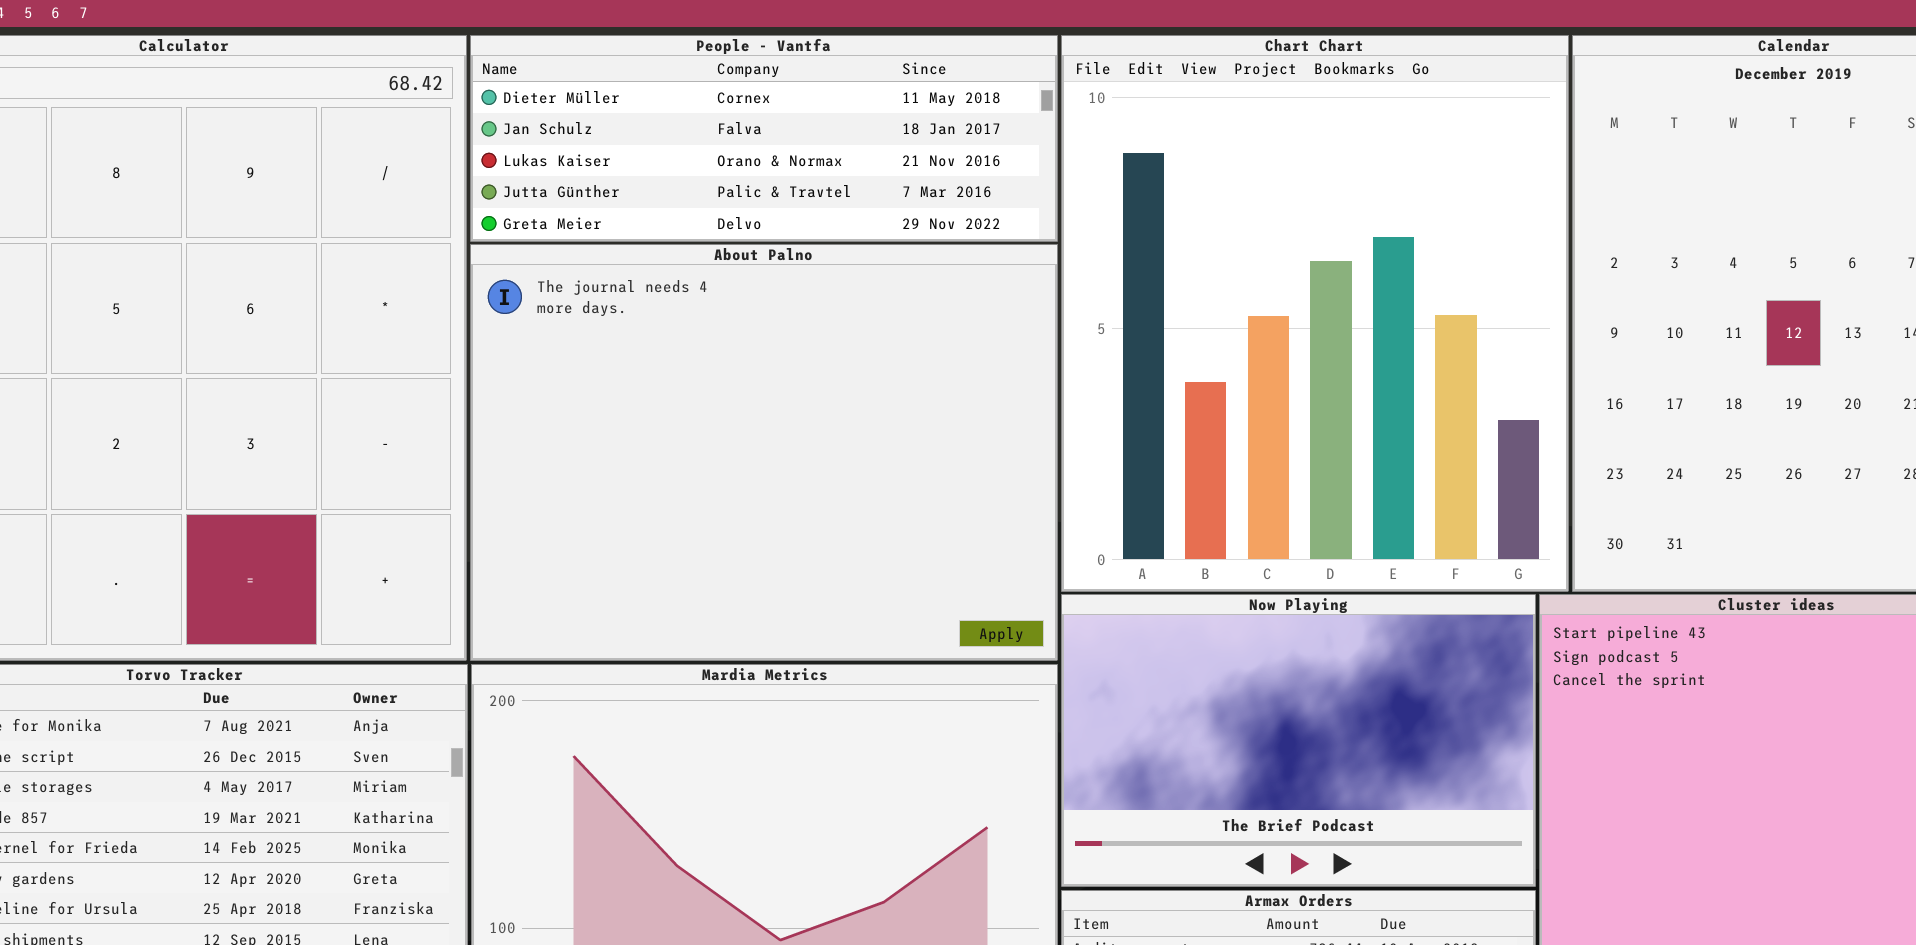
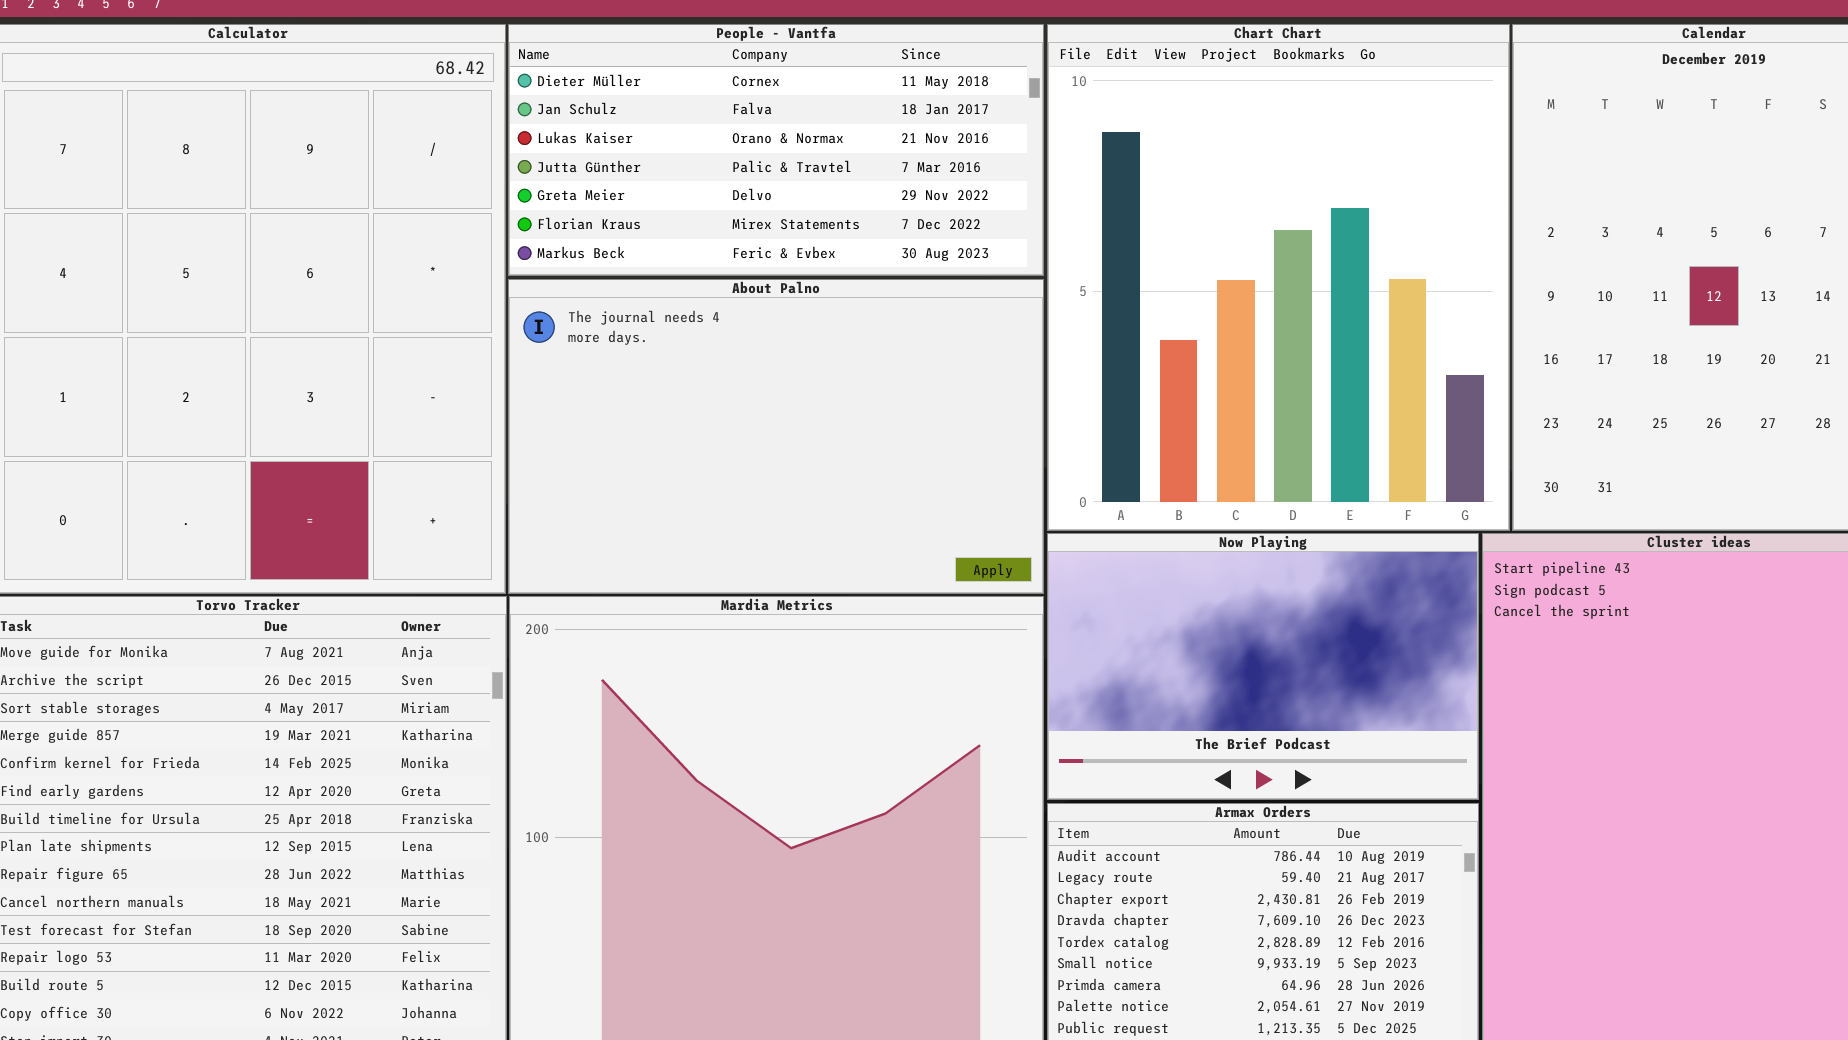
People - Vantfa: [470,35,1058,242] -> [508,24,1044,276], resized
About Palno: [470,244,1058,661] -> [508,279,1044,594], resized

